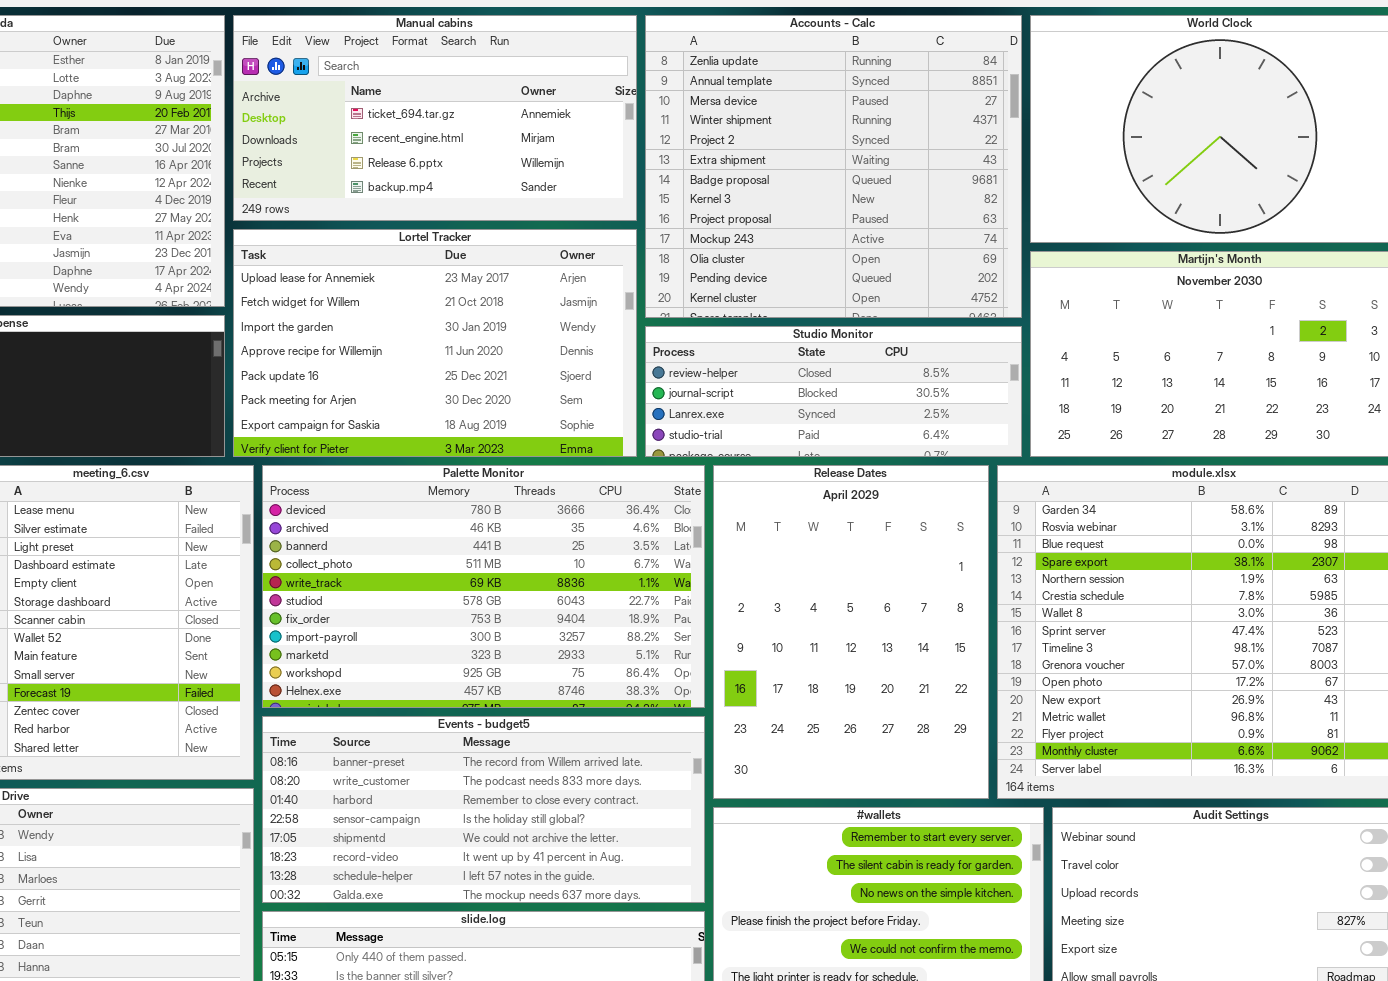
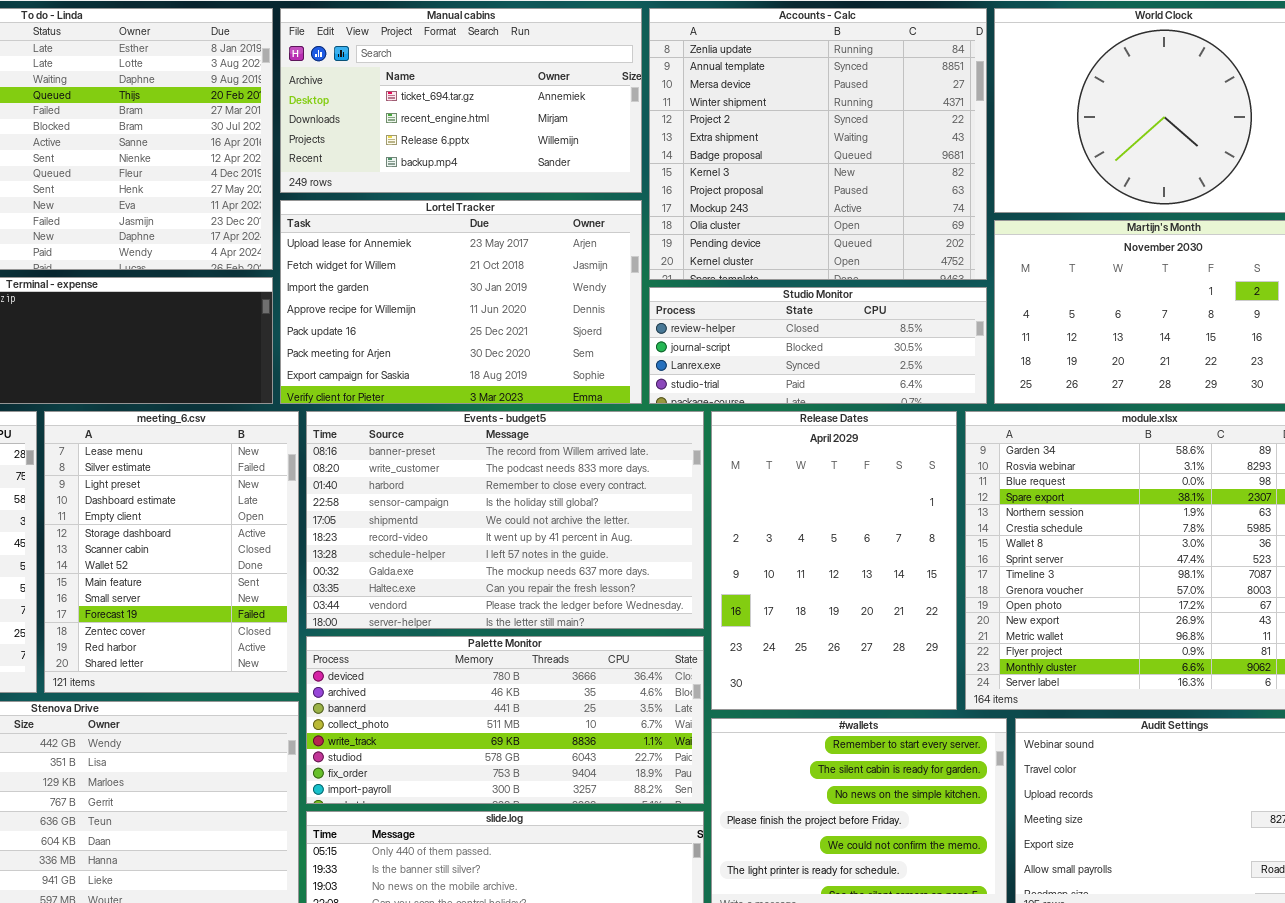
Palette Monitor: [262,465,705,708] -> [306,636,704,804], moved, resized
Events - budget5: [262,716,705,903] -> [306,411,704,629], moved, resized

